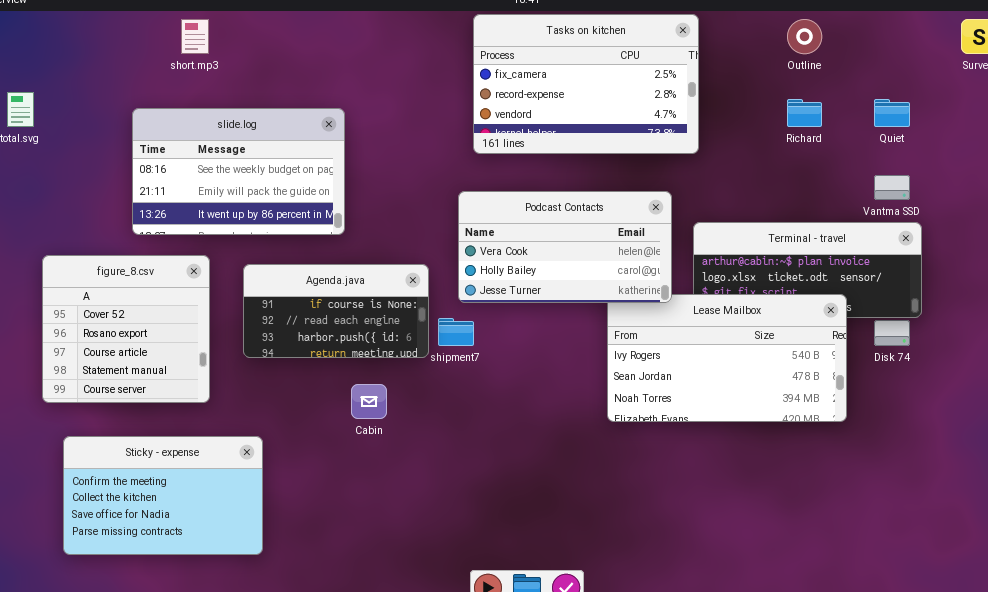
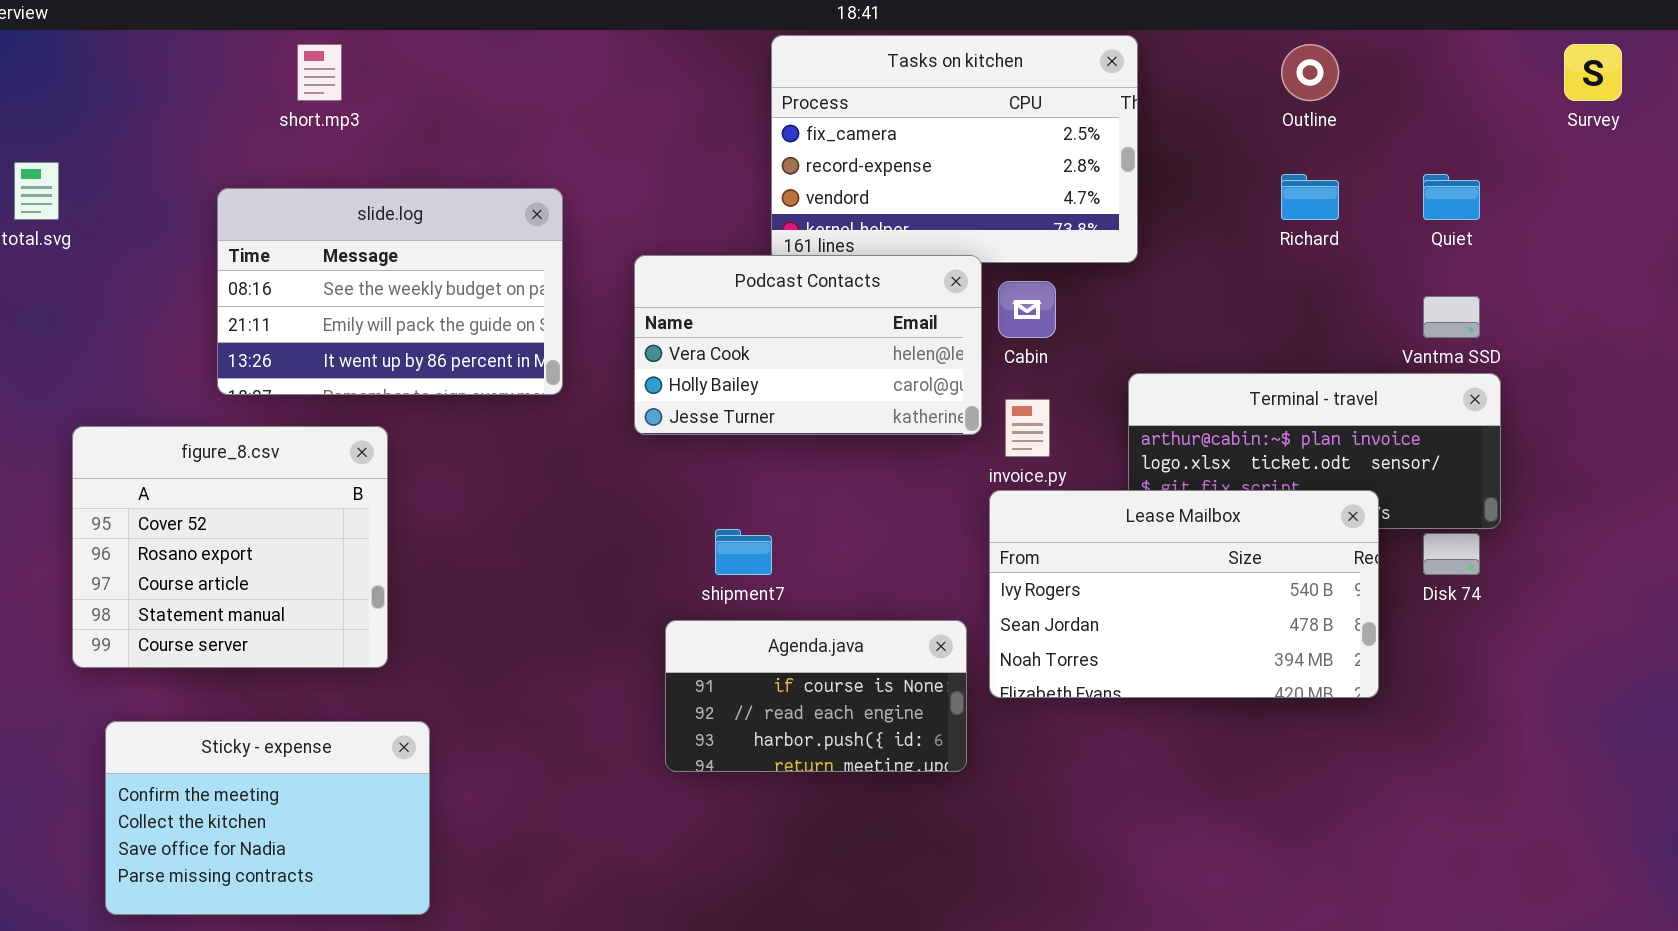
Podcast Contacts: [458,191,672,303] -> [634,255,982,435], moved
figure_8.csv: [42,255,210,403] -> [72,426,388,668], resized
Agenda.java: [243,264,429,358] -> [665,620,967,772], moved
Cabin: [351,384,387,419] -> [998,281,1056,338], moved

